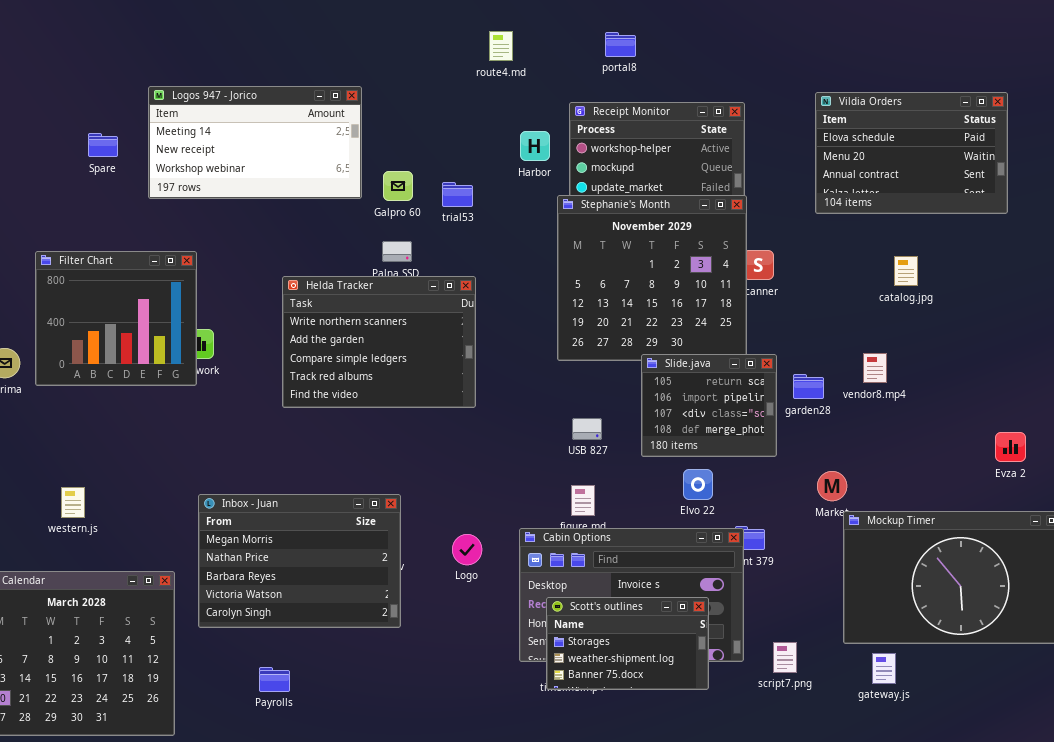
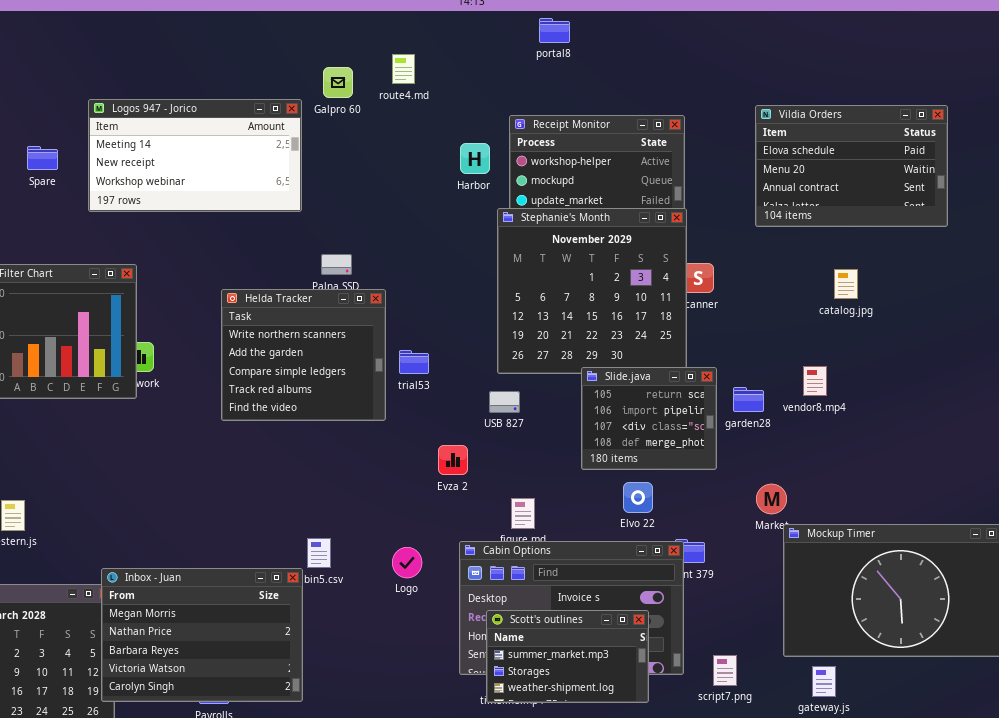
route4.md: [489,31,513,61] -> [392,54,415,84], moved
portal8: [605,32,636,57] -> [539,18,570,43], moved
Galpro 60: [383,171,413,201] -> [323,67,353,98], moved
trial53: [442,182,473,207] -> [399,350,429,374], moved
Helda Tracker: [282,276,476,408] -> [221,289,386,421], resized
USB 827: [572,418,602,440] -> [489,391,520,413], moved
Evza 2: [995,432,1026,462] -> [438,445,468,475], moved
Inbox - Juan: [198,494,401,628] -> [101,568,303,702], moved
Scott's outlines: [546,597,709,690] -> [486,610,649,703], scrolled up 1 row

